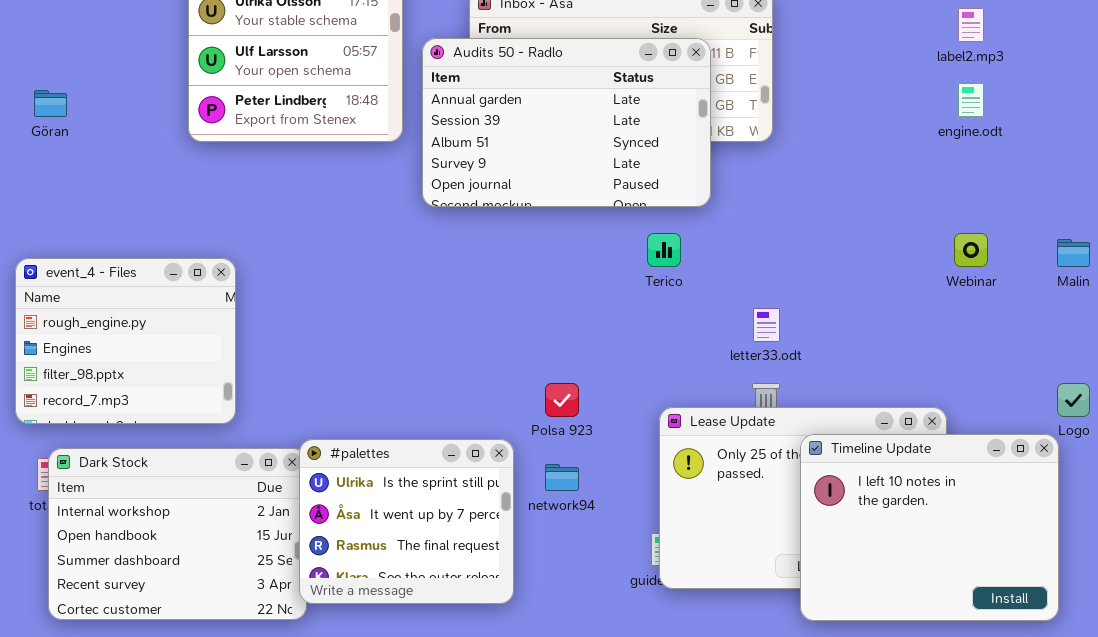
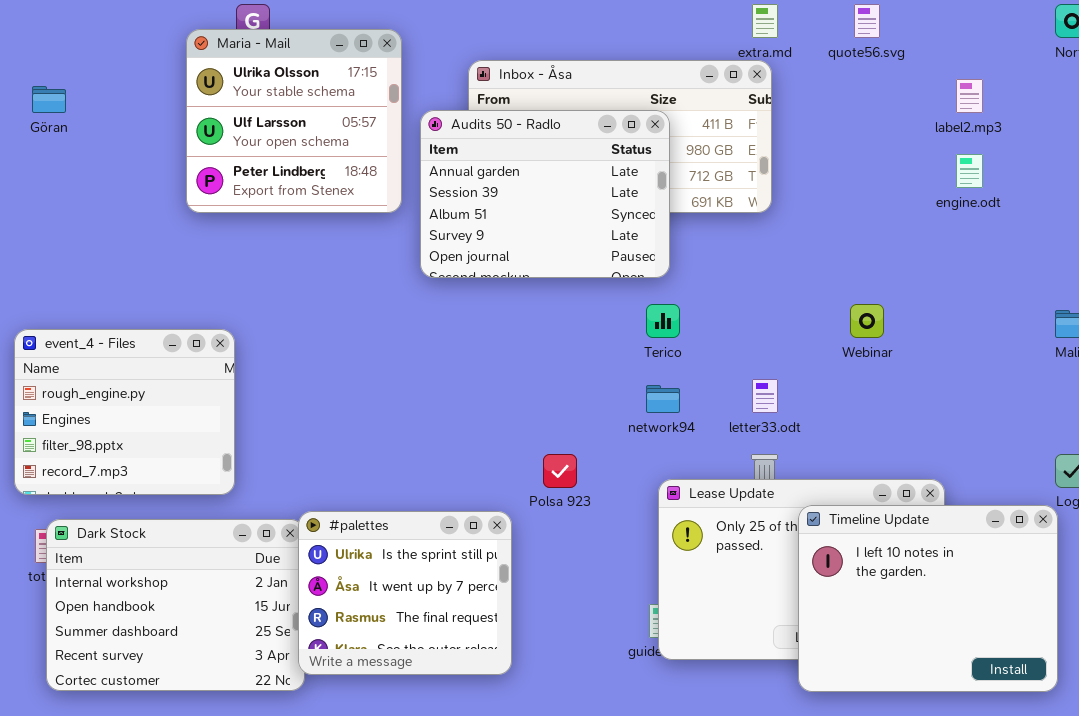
Audits 50 - Radlo: [422,38,711,207] -> [420,110,670,278], resized
Göran: [34,90,67,117] -> [32,86,66,113], moved
Webinar: [954,233,988,267] -> [850,304,884,338], moved
network94: [545,464,579,491] -> [646,385,680,413], moved

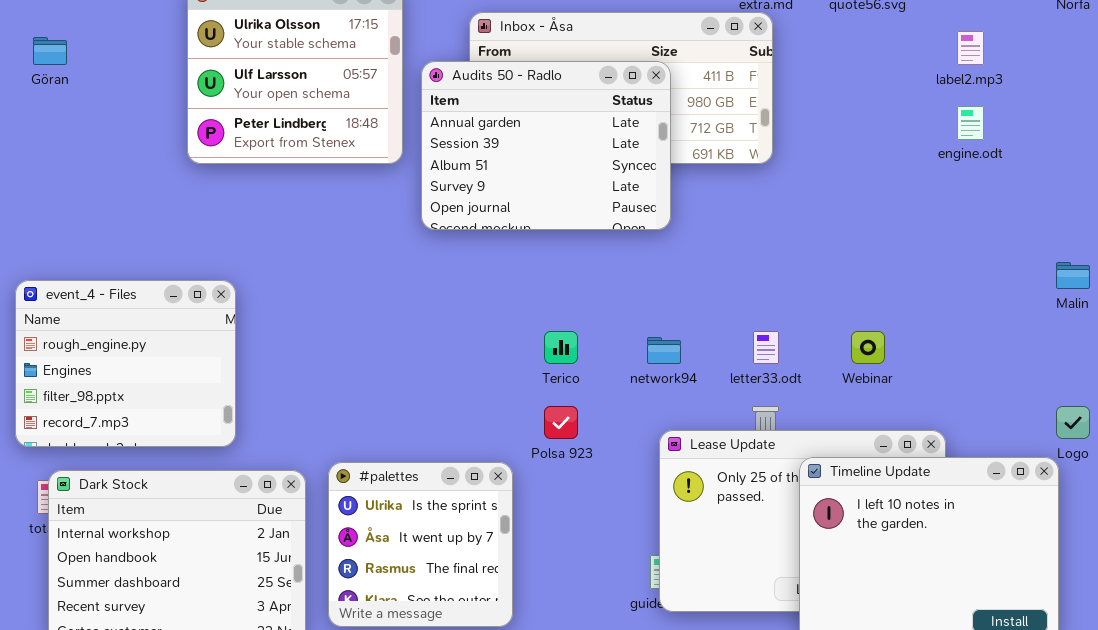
Terico: [646,304,680,338] -> [544,331,578,364], moved
Webinar: [850,304,884,338] -> [851,331,885,364], moved
#palettes: [298,511,512,675] -> [328,462,513,627], resized

